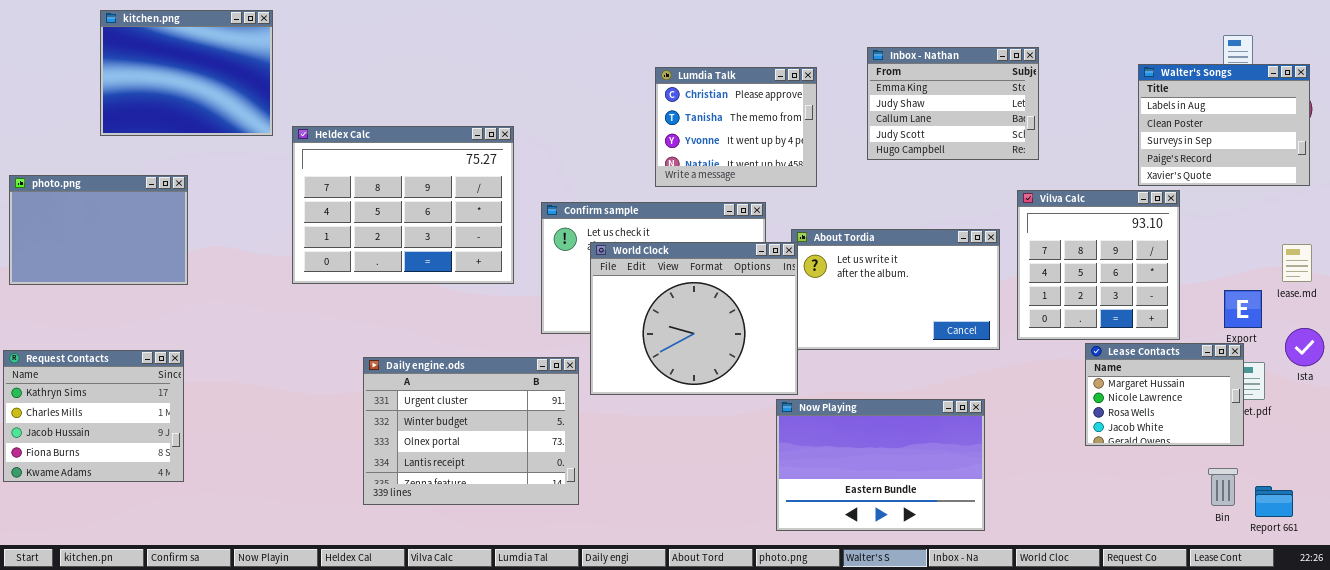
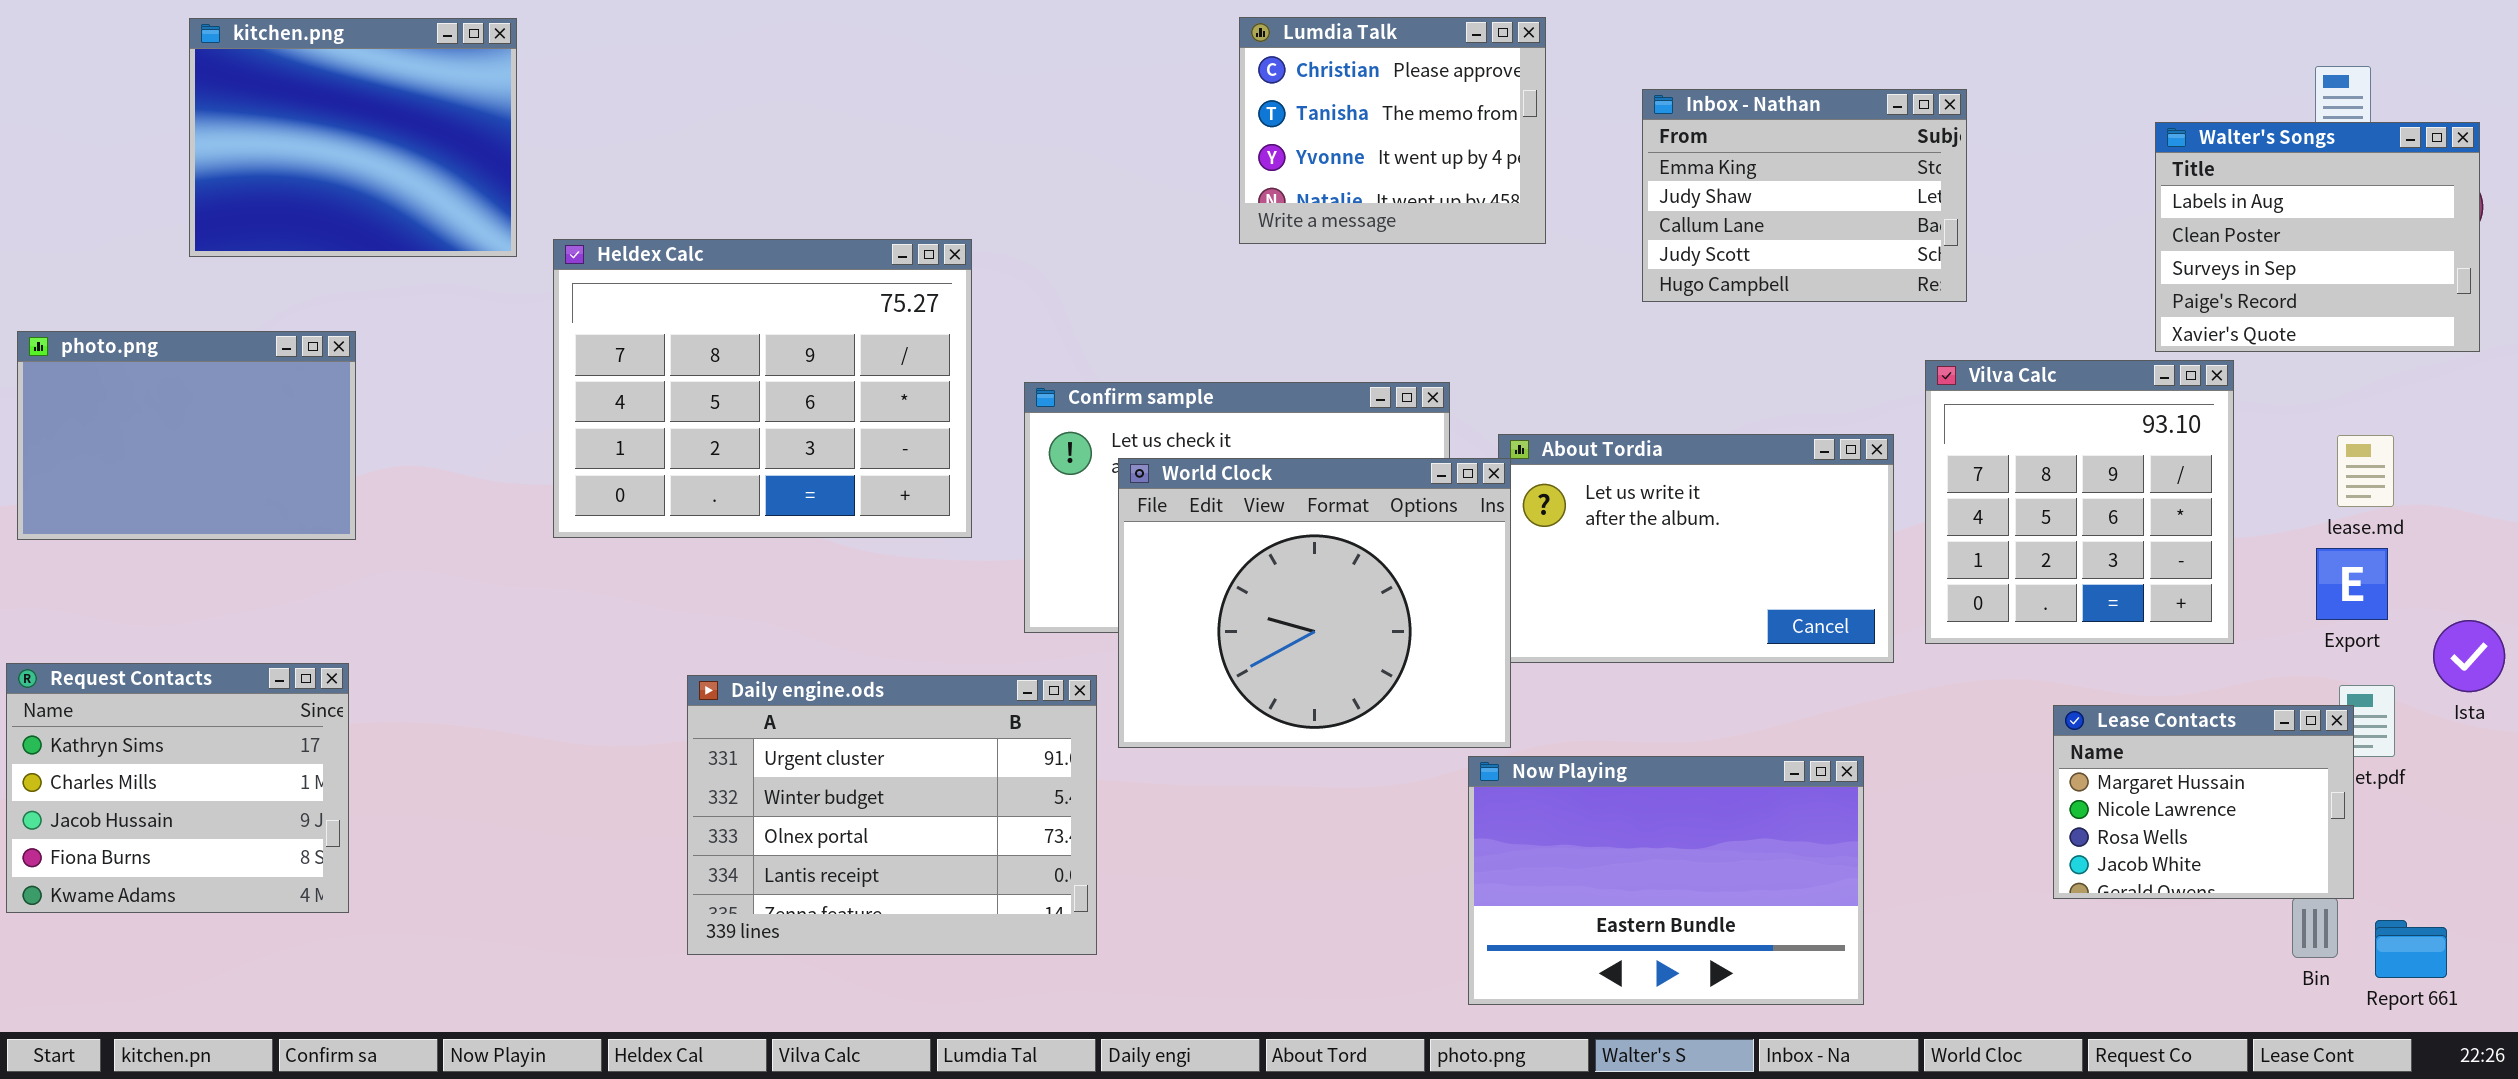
Lumdia Talk: [655,67,817,187] -> [1239,17,1546,244], moved
lease.md: [1282,244,1312,282] -> [2337,435,2394,507], moved
Lease Contacts: [1085,343,1244,446] -> [2053,705,2354,899], moved

